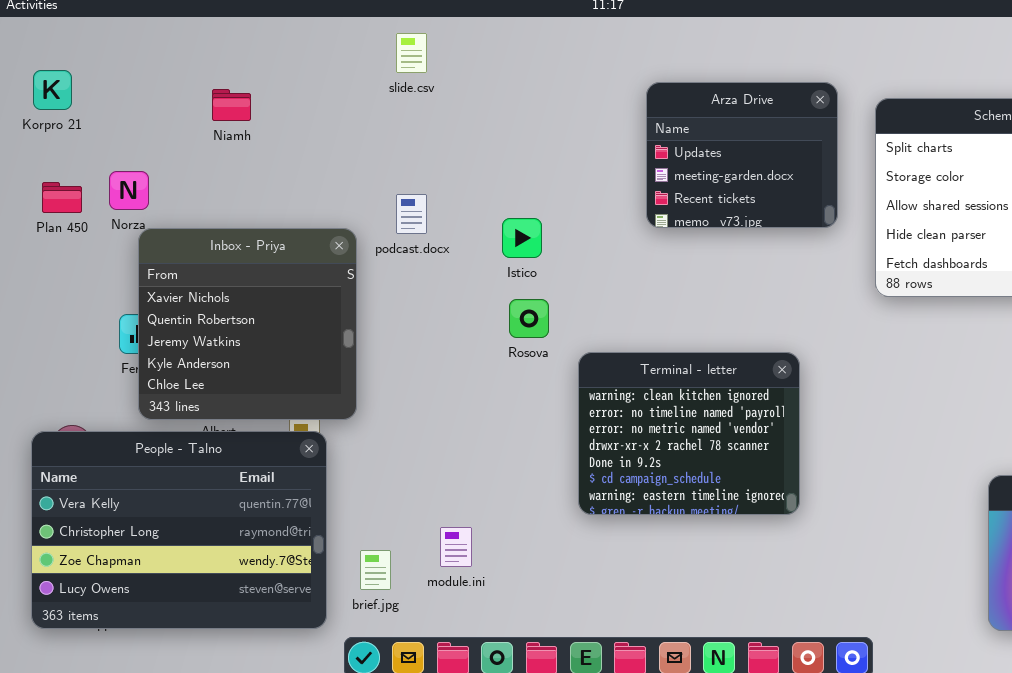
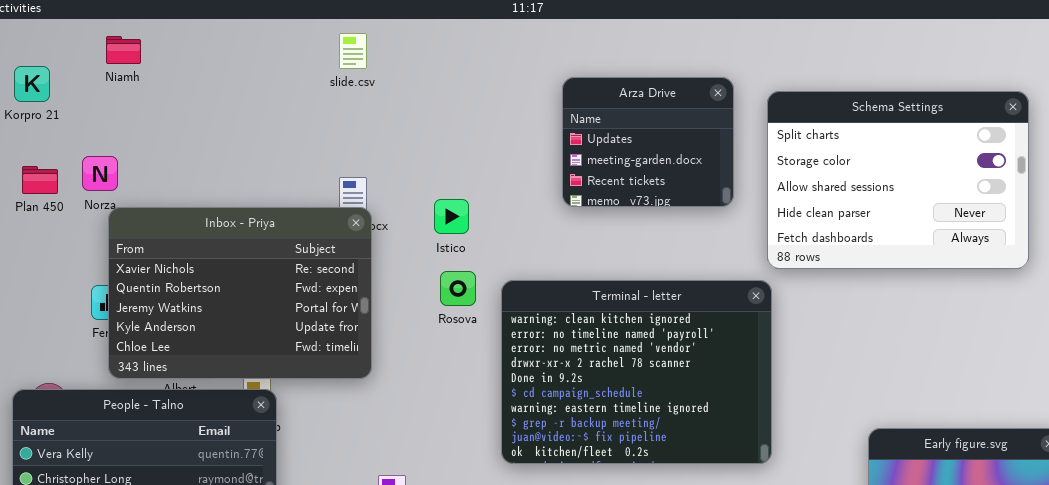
Niamh: [212,89,251,121] -> [106,36,141,64], moved
Inbox - Priya: [138,228,357,420] -> [108,207,372,379], resized
Terminal - letter: [578,352,800,515] -> [501,280,772,464], resized

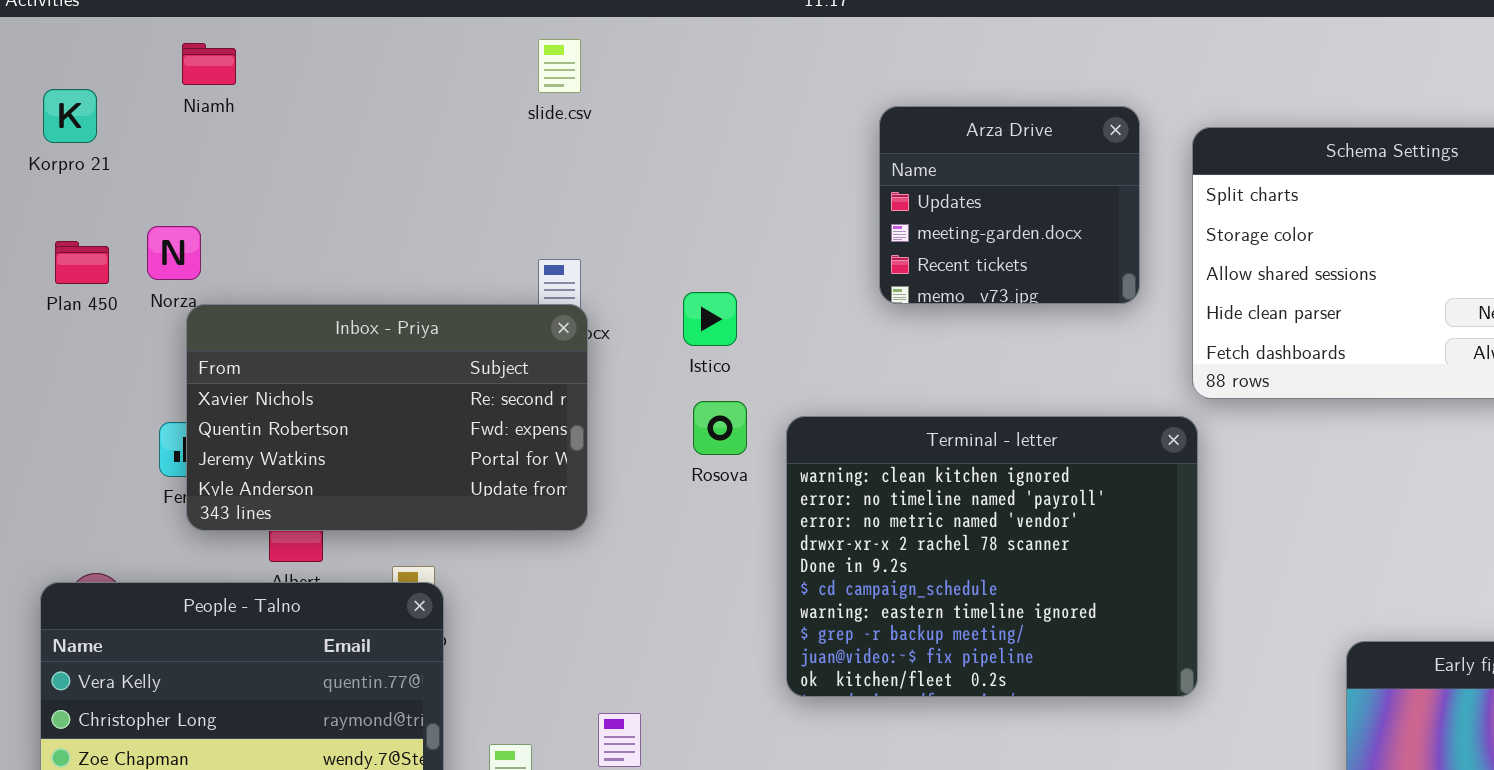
Inbox - Priya: [108,207,372,379] -> [186,304,588,531], resized

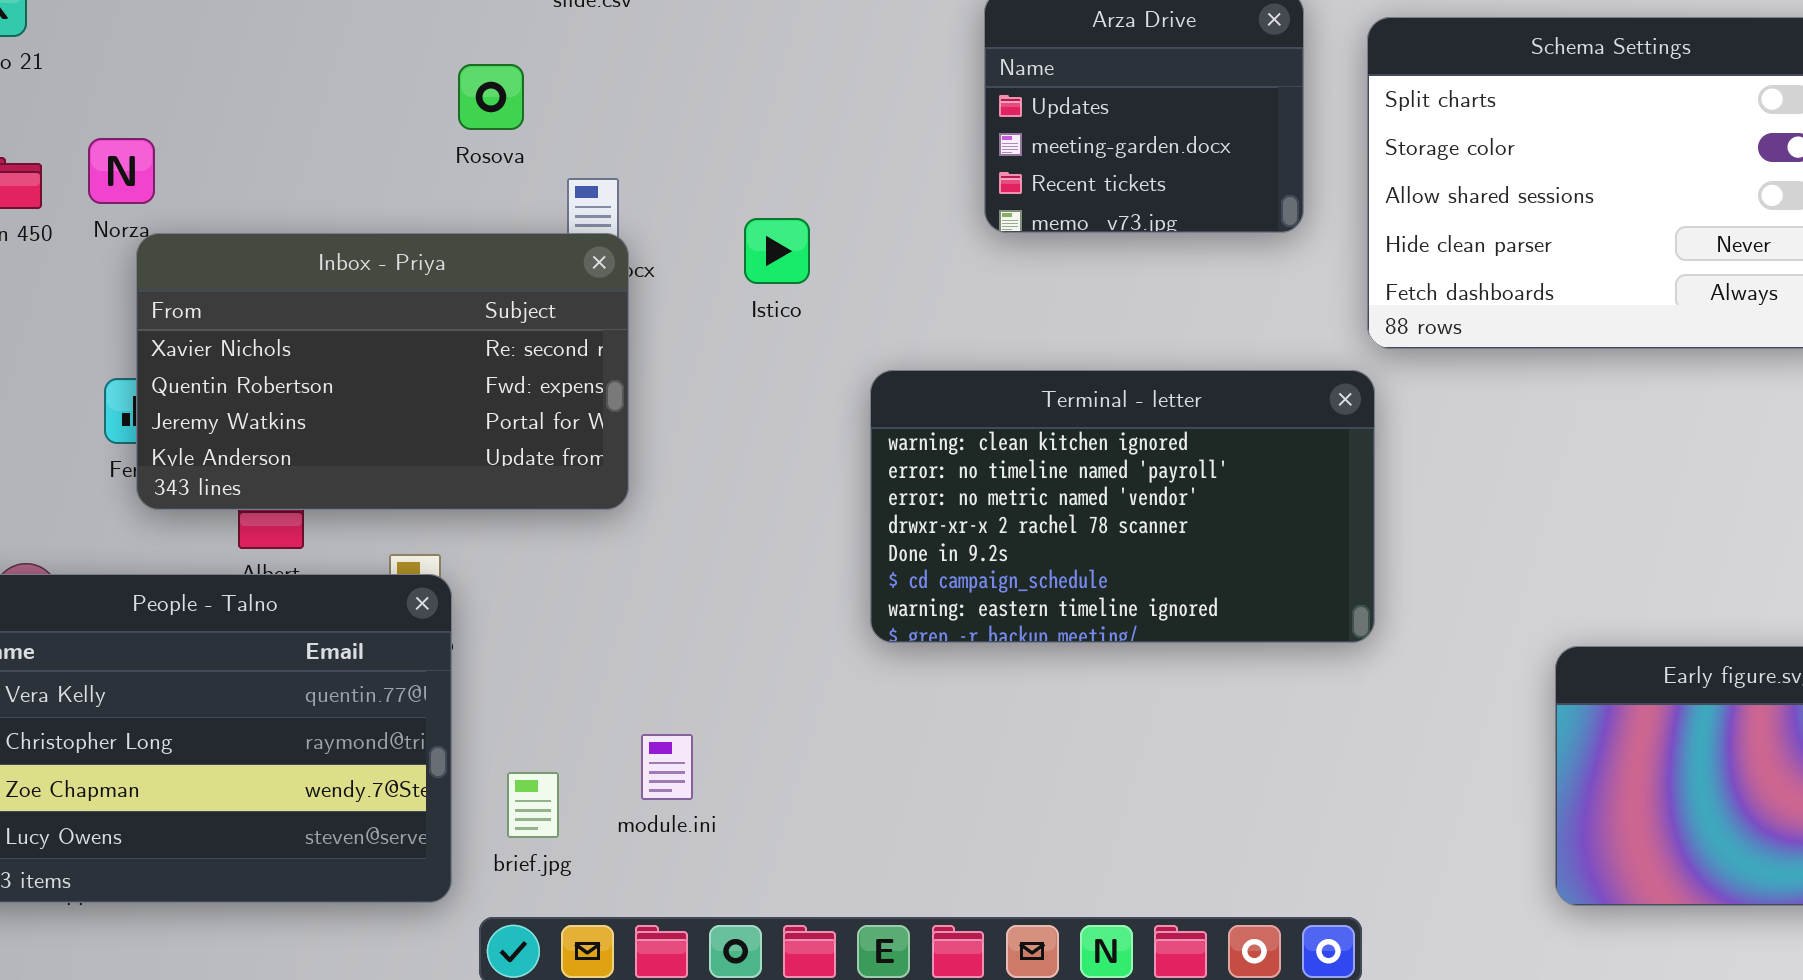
Rosova: [693,401,747,455] -> [458,64,524,130], moved
Terminal - letter: [786,416,1198,697] -> [870,370,1375,643], resized

